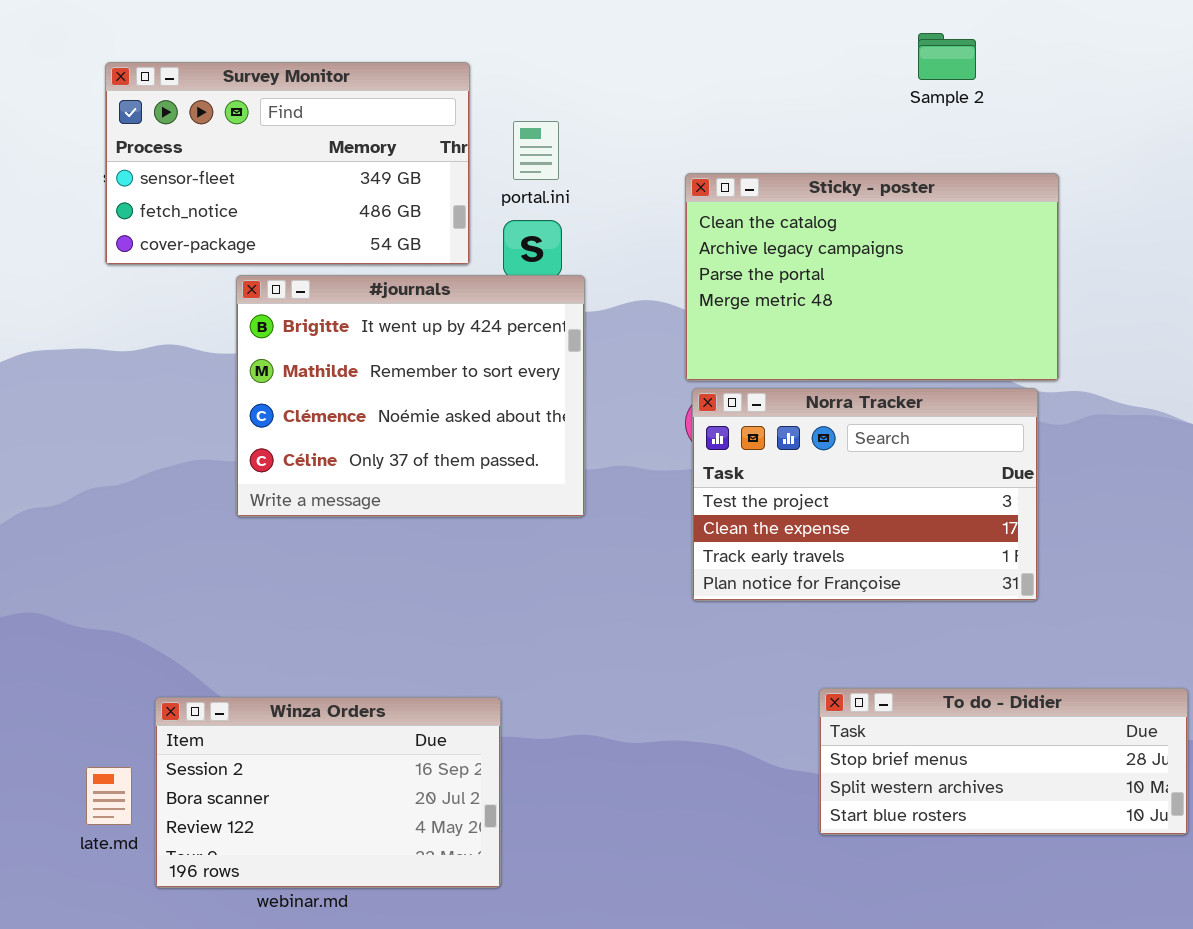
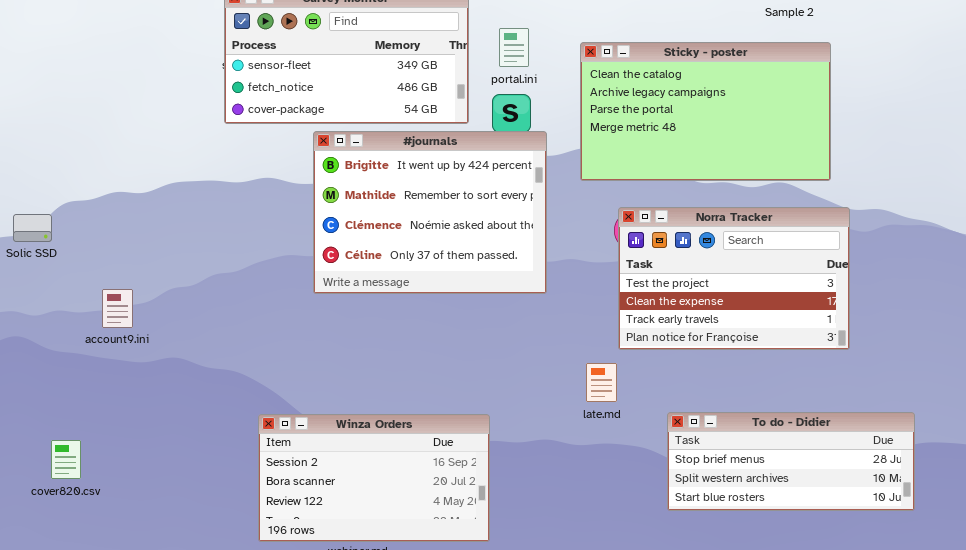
Sticky - poster: [685,173,1059,381] -> [580,42,831,181], moved
To do - Didier: [819,688,1188,835] -> [667,412,915,511], moved
late.md: [86,767,132,825] -> [586,363,617,402], moved

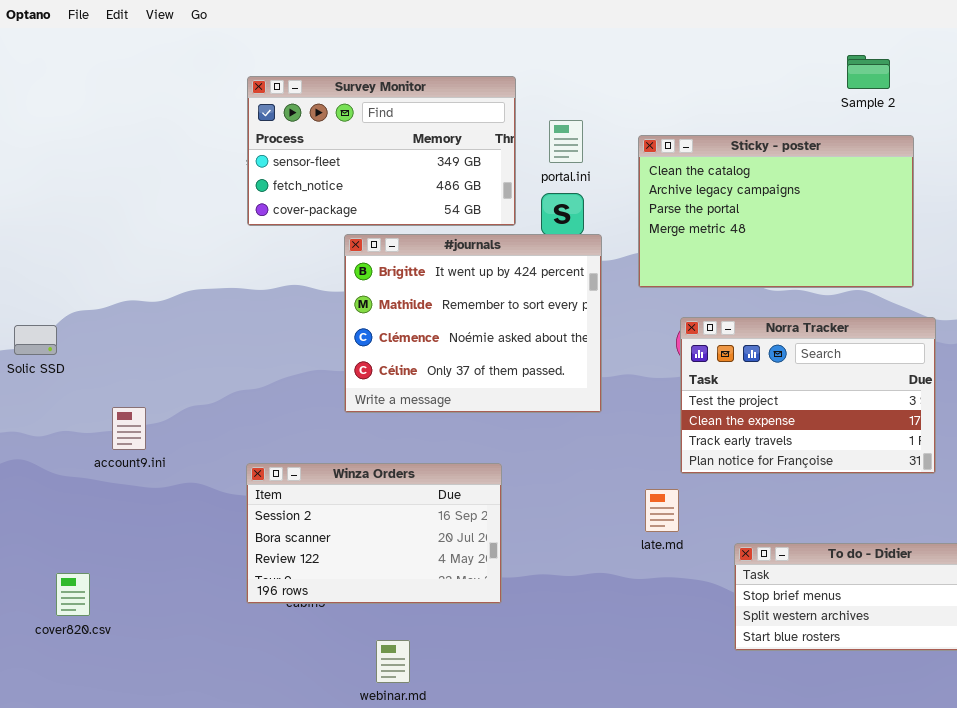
Winza Orders: [258,414,490,542] -> [246,463,502,604], moved

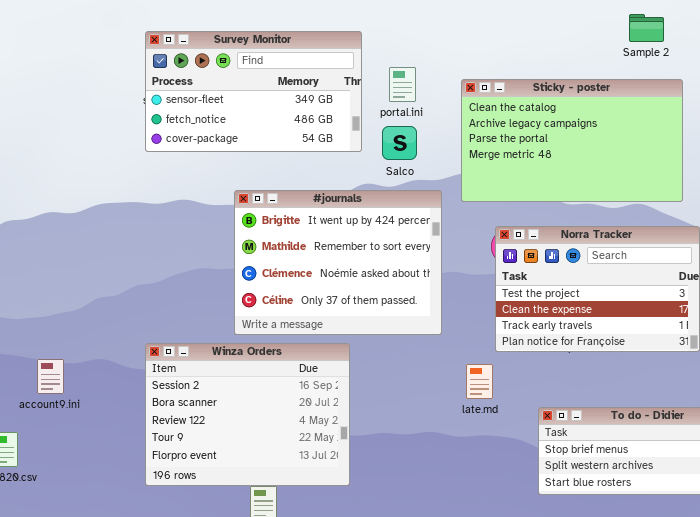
#journals: [344,234,602,413] -> [234,190,442,335], moved
account9.ini: [112,407,146,450] -> [37,359,64,394], moved
Winza Orders: [246,463,502,604] -> [145,343,350,486], resized

